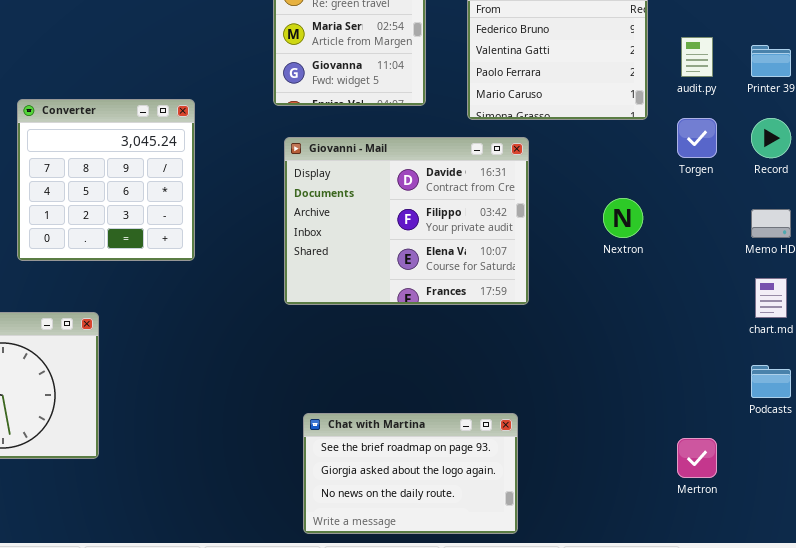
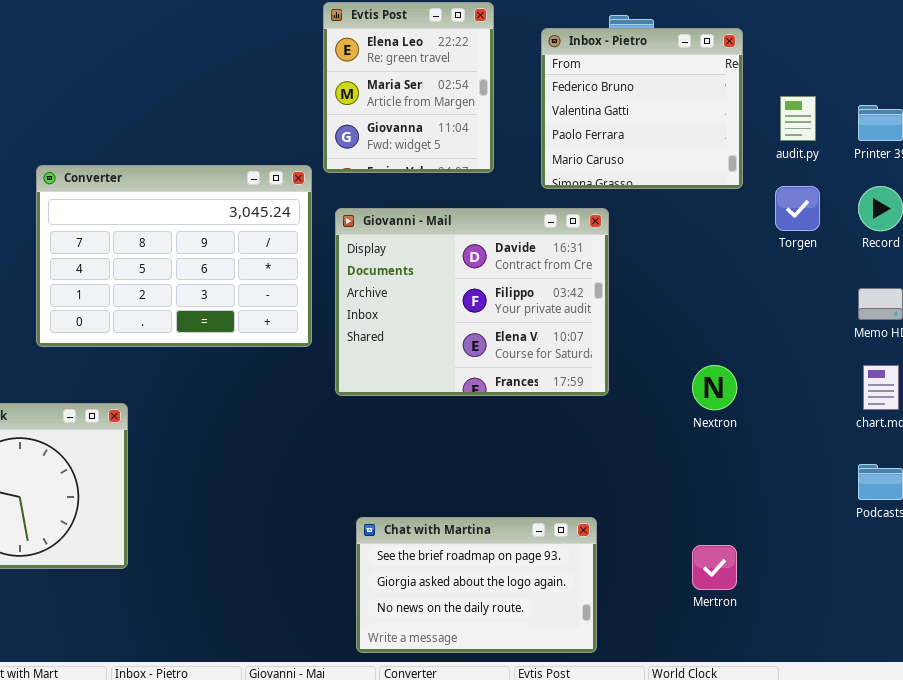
Converter: [17,99,195,261] -> [36,165,312,347], resized
Nextron: [603,198,643,238] -> [692,365,737,410], moved
Mertron: [677,438,717,478] -> [692,545,737,590], moved

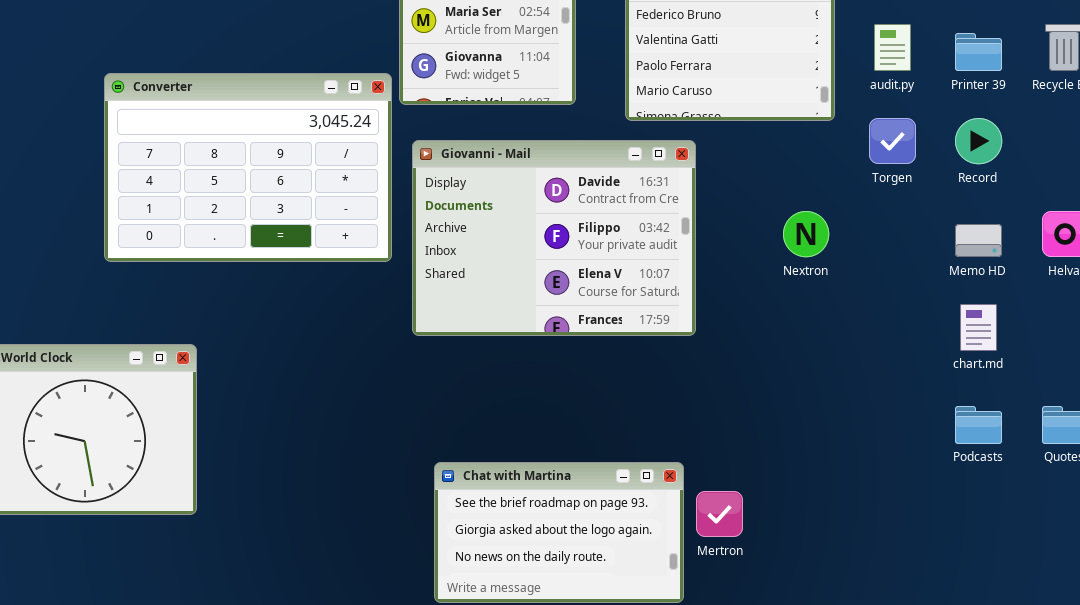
Converter: [36,165,312,347] -> [104,73,392,262], moved
Nextron: [692,365,737,410] -> [783,211,829,257], moved
Mertron: [692,545,737,590] -> [696,491,743,537], moved

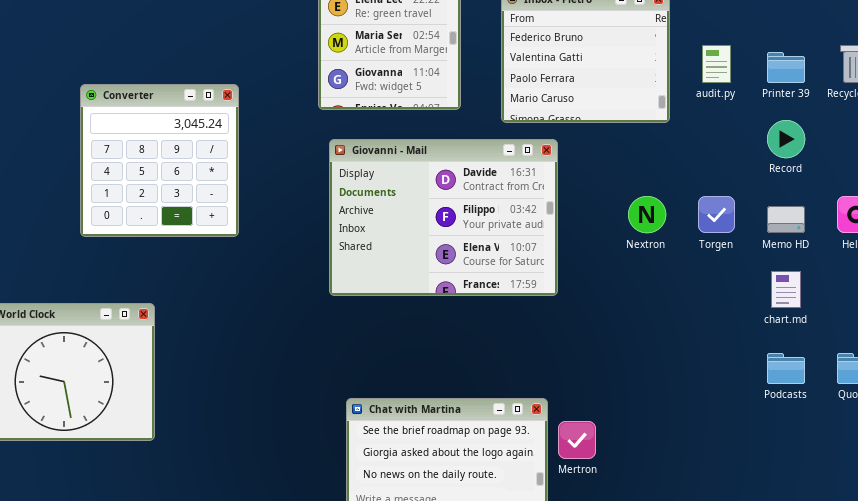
Converter: [104,73,392,262] -> [80,84,239,237], resized
Torgen: [869,118,916,164] -> [698,196,735,233], moved

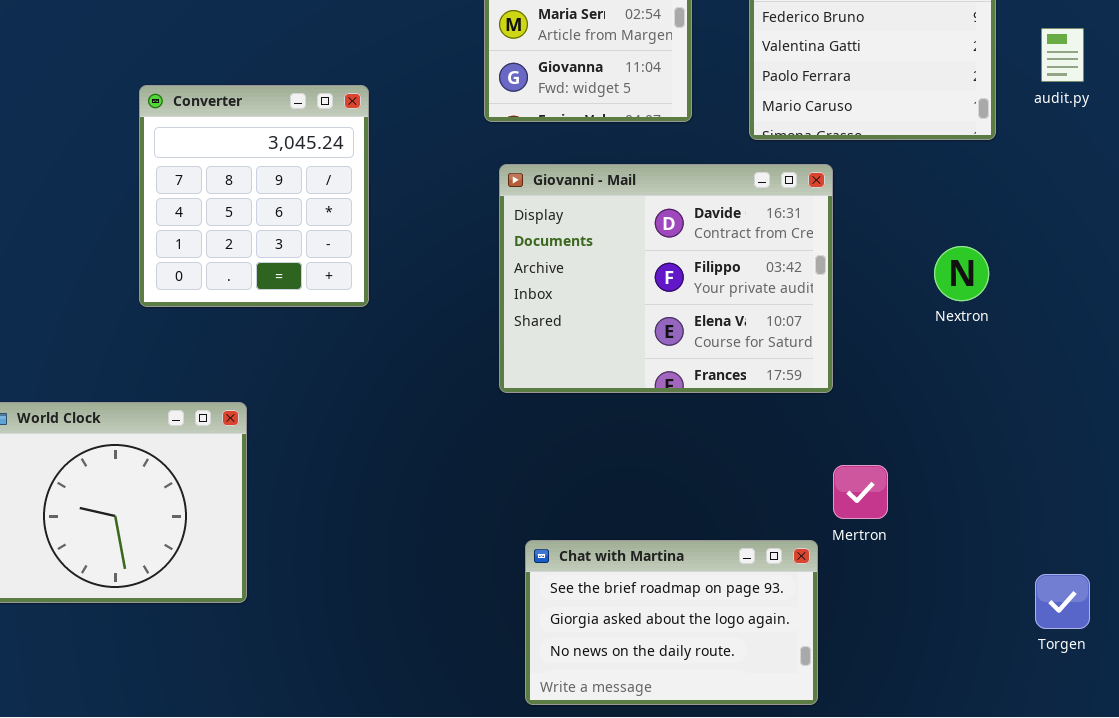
Torgen: [698,196,735,233] -> [1035,574,1090,629], moved
Mertron: [558,421,596,459] -> [833,465,888,519], moved

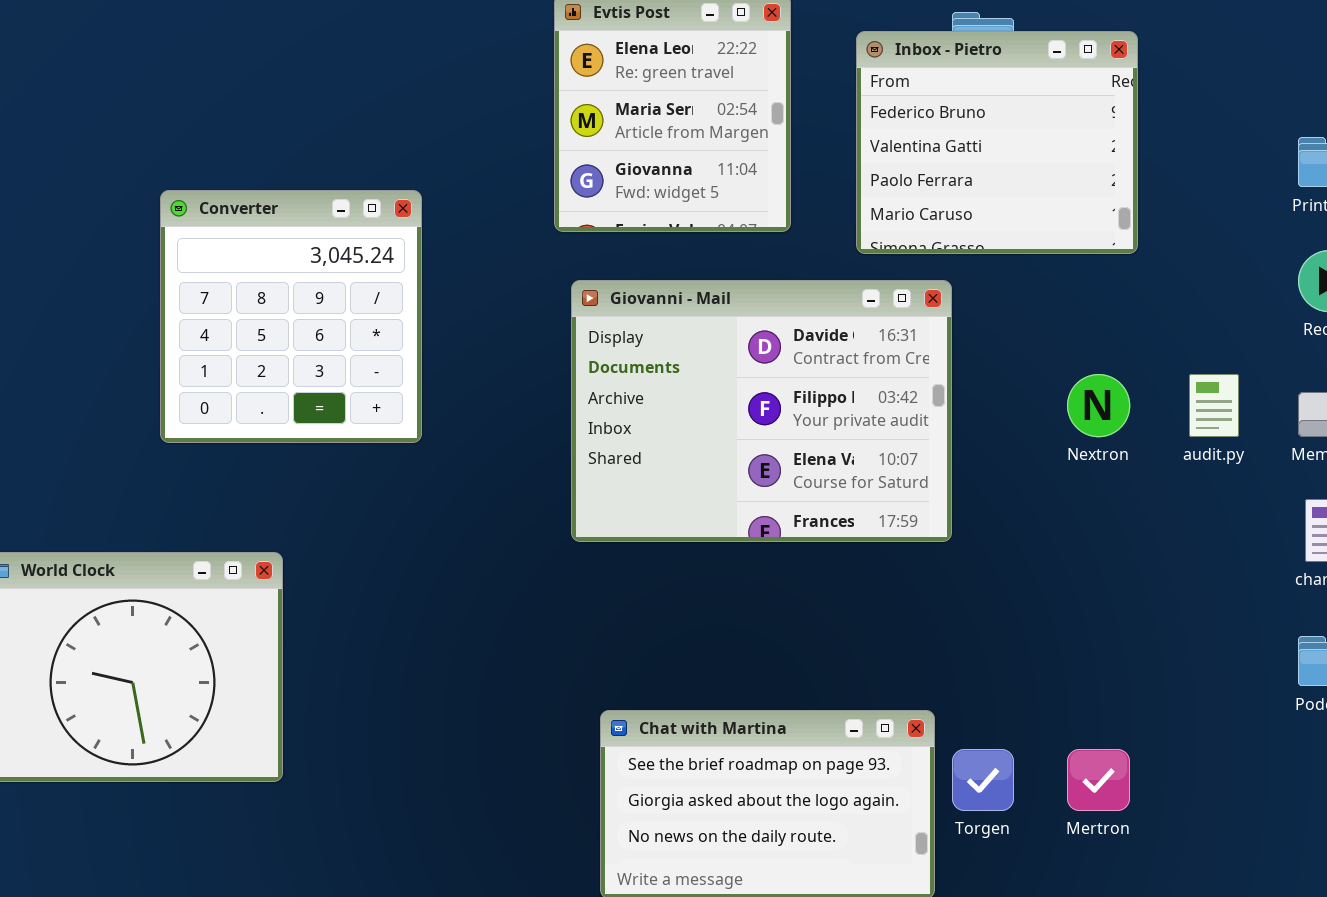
audit.py: [1041,28,1084,82] -> [1189,374,1239,437], moved
Mertron: [833,465,888,519] -> [1067,749,1130,811], moved
Torgen: [1035,574,1090,629] -> [952,749,1014,811], moved

